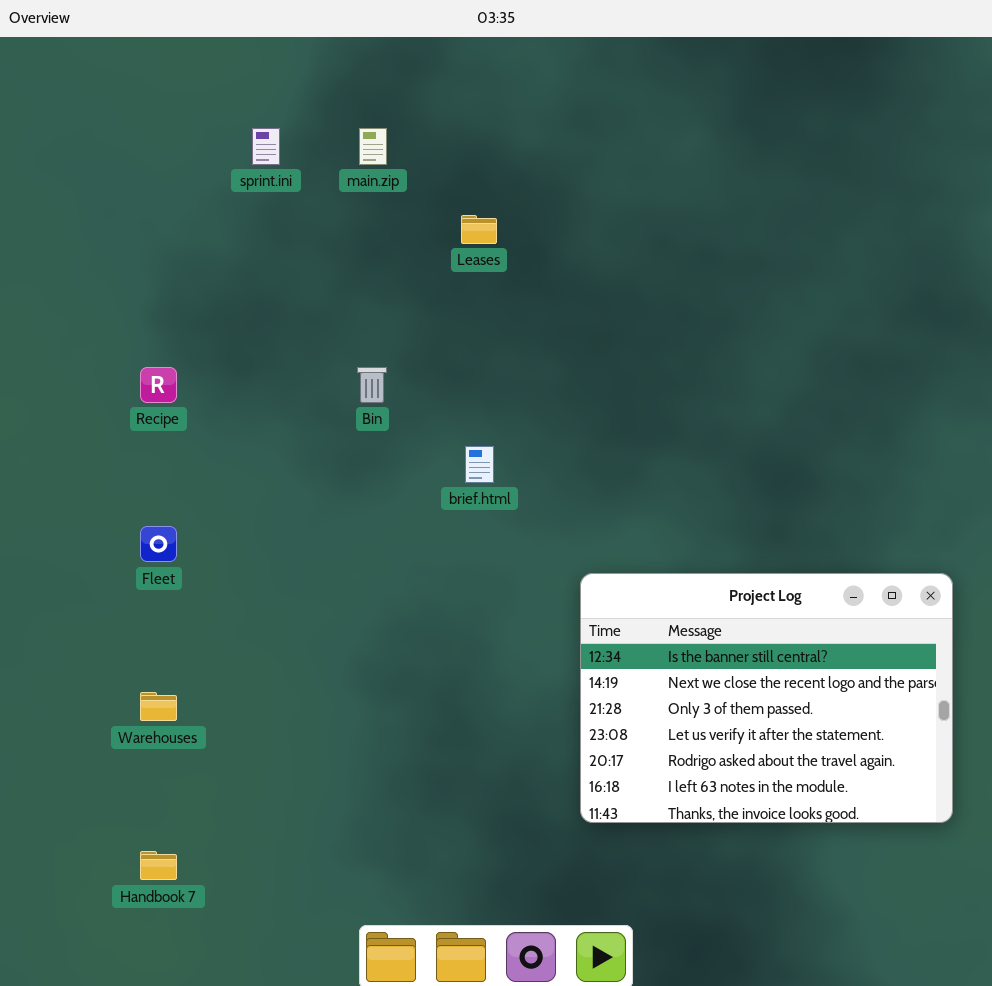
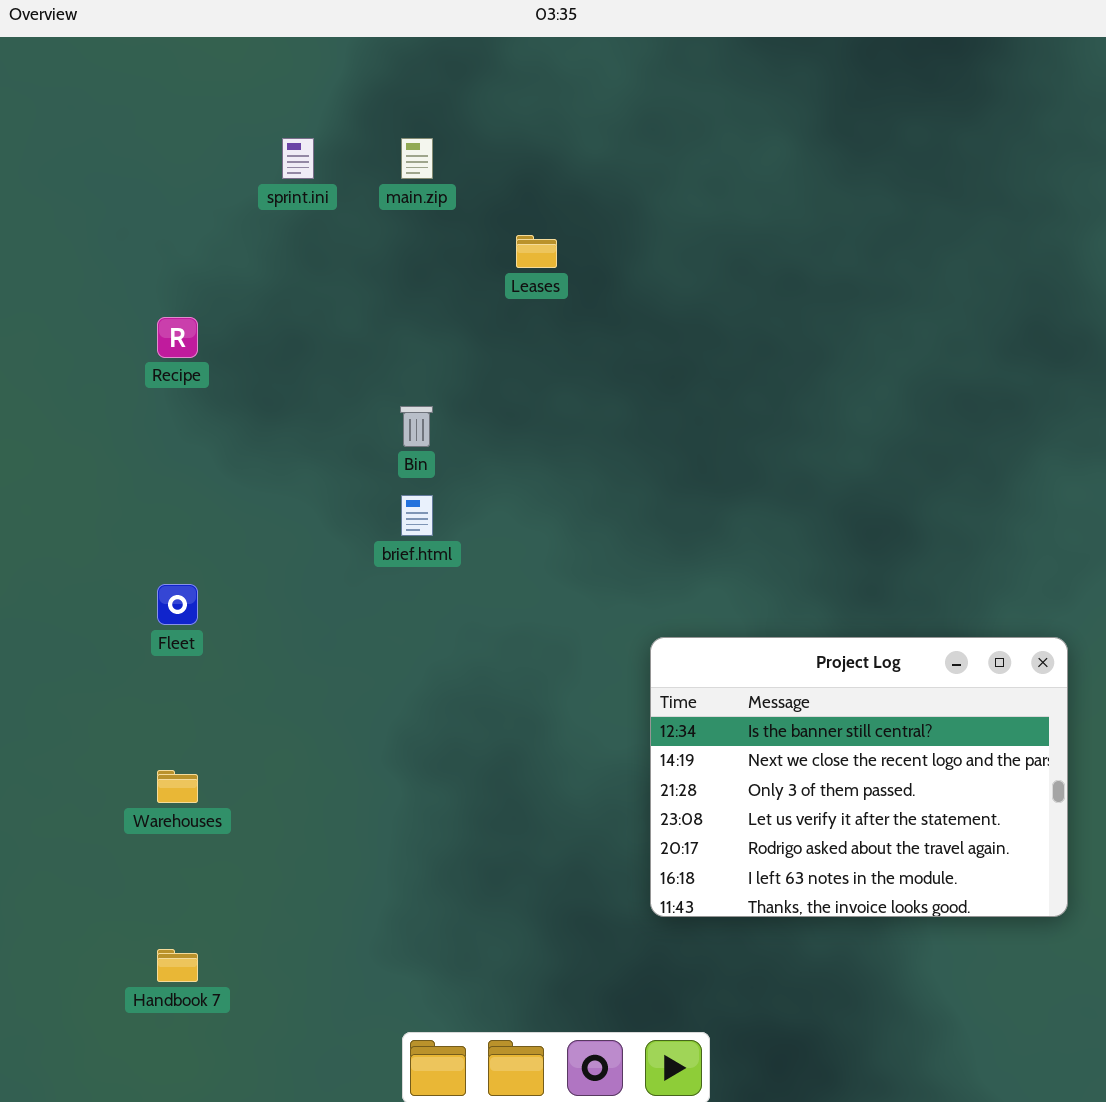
Recipe: [140,367,177,403] -> [157,317,198,358], moved
brief.html: [465,446,494,483] -> [401,495,433,536], moved

